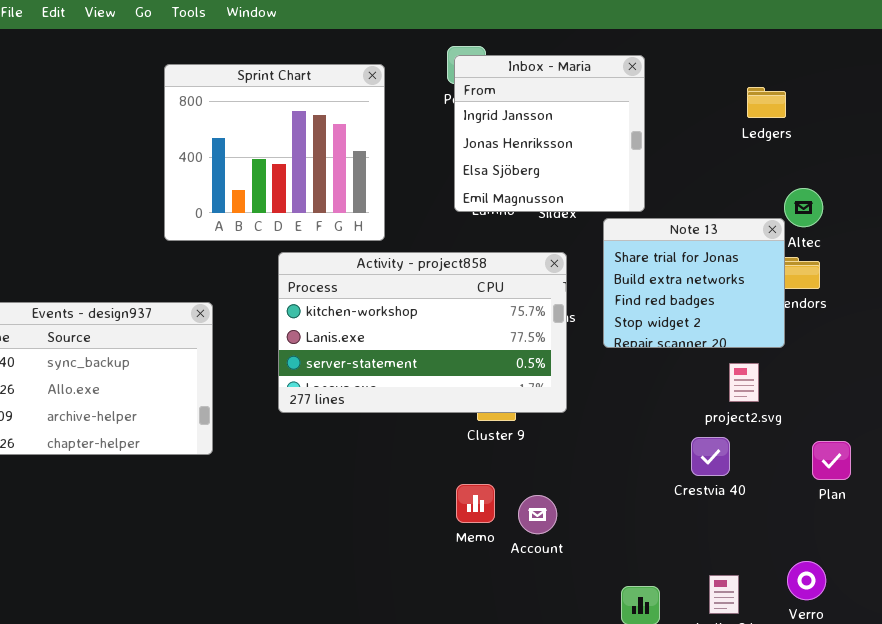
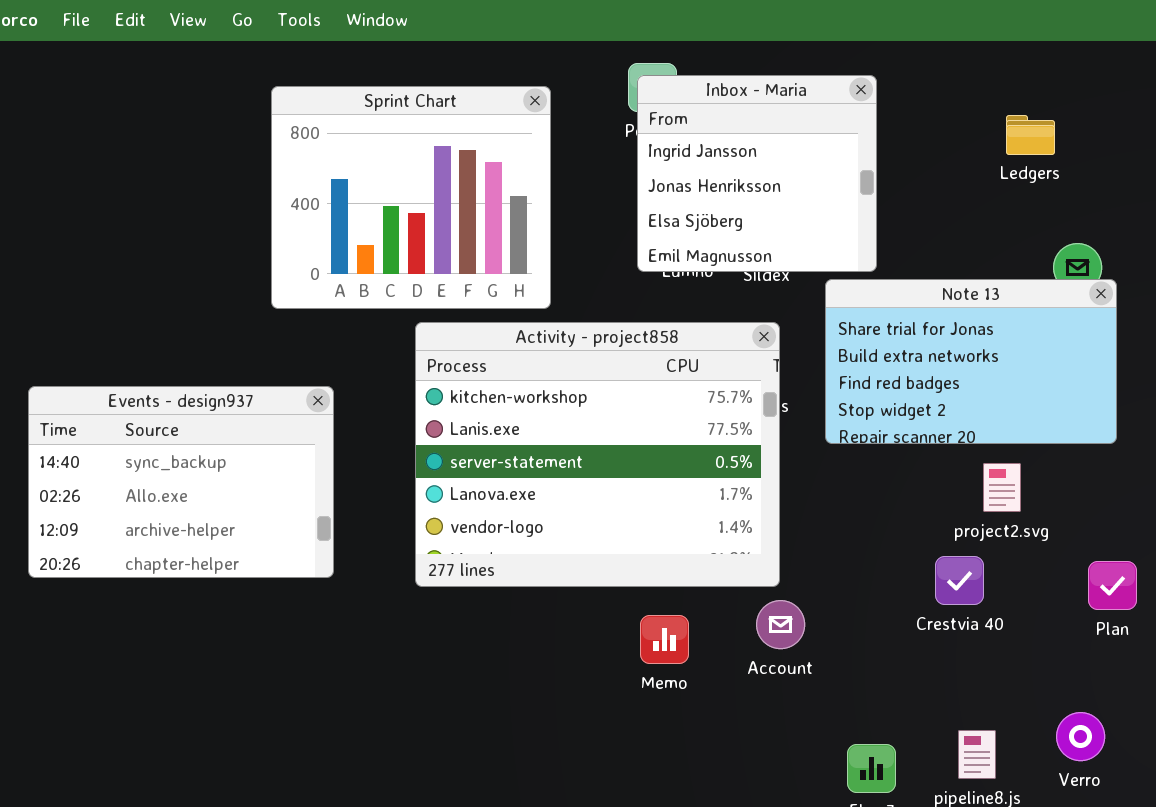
Note 13: [603,218,785,348] -> [825,279,1117,444], resized
Activity - project858: [278,252,567,413] -> [415,322,780,587], resized
Account: [518,495,557,534] -> [756,600,805,649], moved

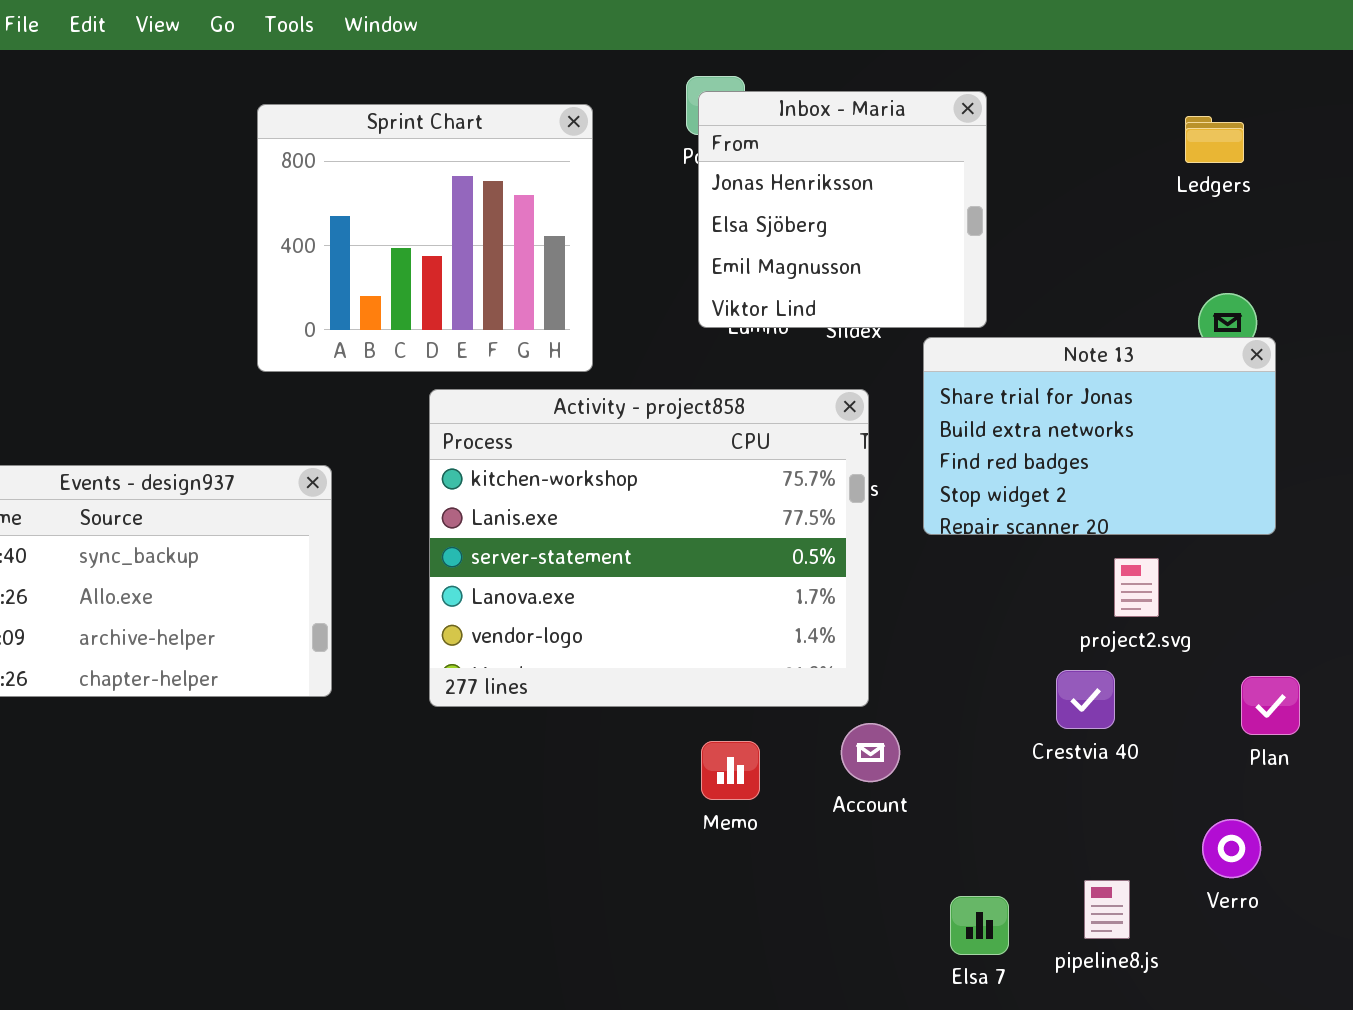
Inbox - Maria: [637,75,877,272] -> [698,91,987,328], scrolled down 1 row
Ledgers: [1006,115,1055,155] -> [1185,116,1244,163], moved
Verro: [1056,712,1105,761] -> [1202,819,1261,878], moved

